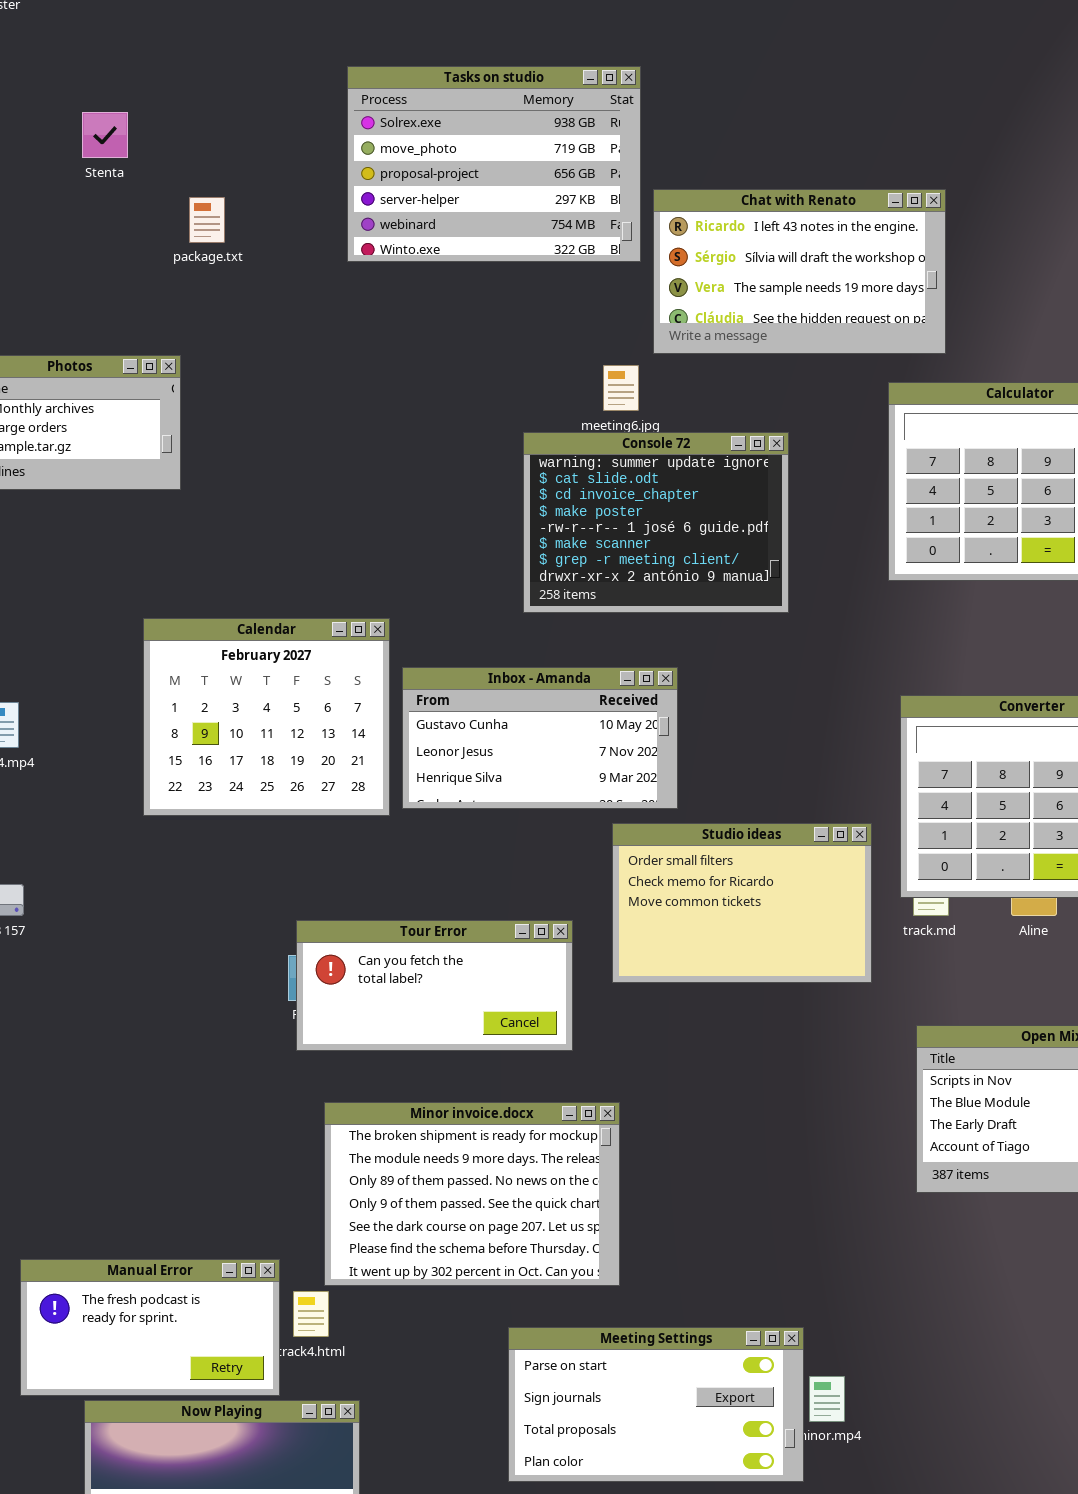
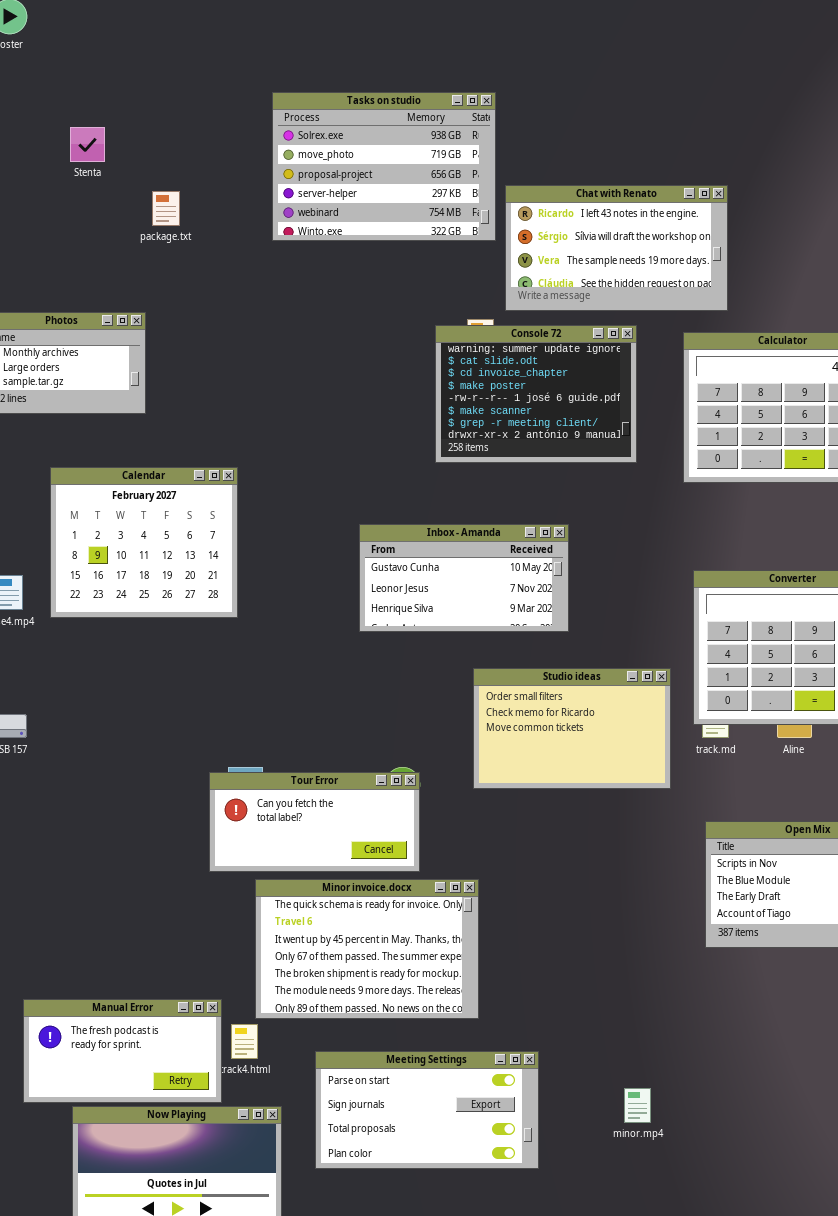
Console 72: [523,432,789,613] -> [435,325,637,463], moved
Calendar: [143,618,390,816] -> [50,467,238,618], moved
Inbox - Amanda: [402,667,678,809] -> [359,524,569,632], moved
Tour Error: [296,920,573,1051] -> [209,772,420,872], moved
Minor invoice.docx: [324,1102,620,1286] -> [255,879,479,1019], scrolled up 4 rows
Meeting Settings: [508,1327,804,1482] -> [315,1051,539,1169], moved

